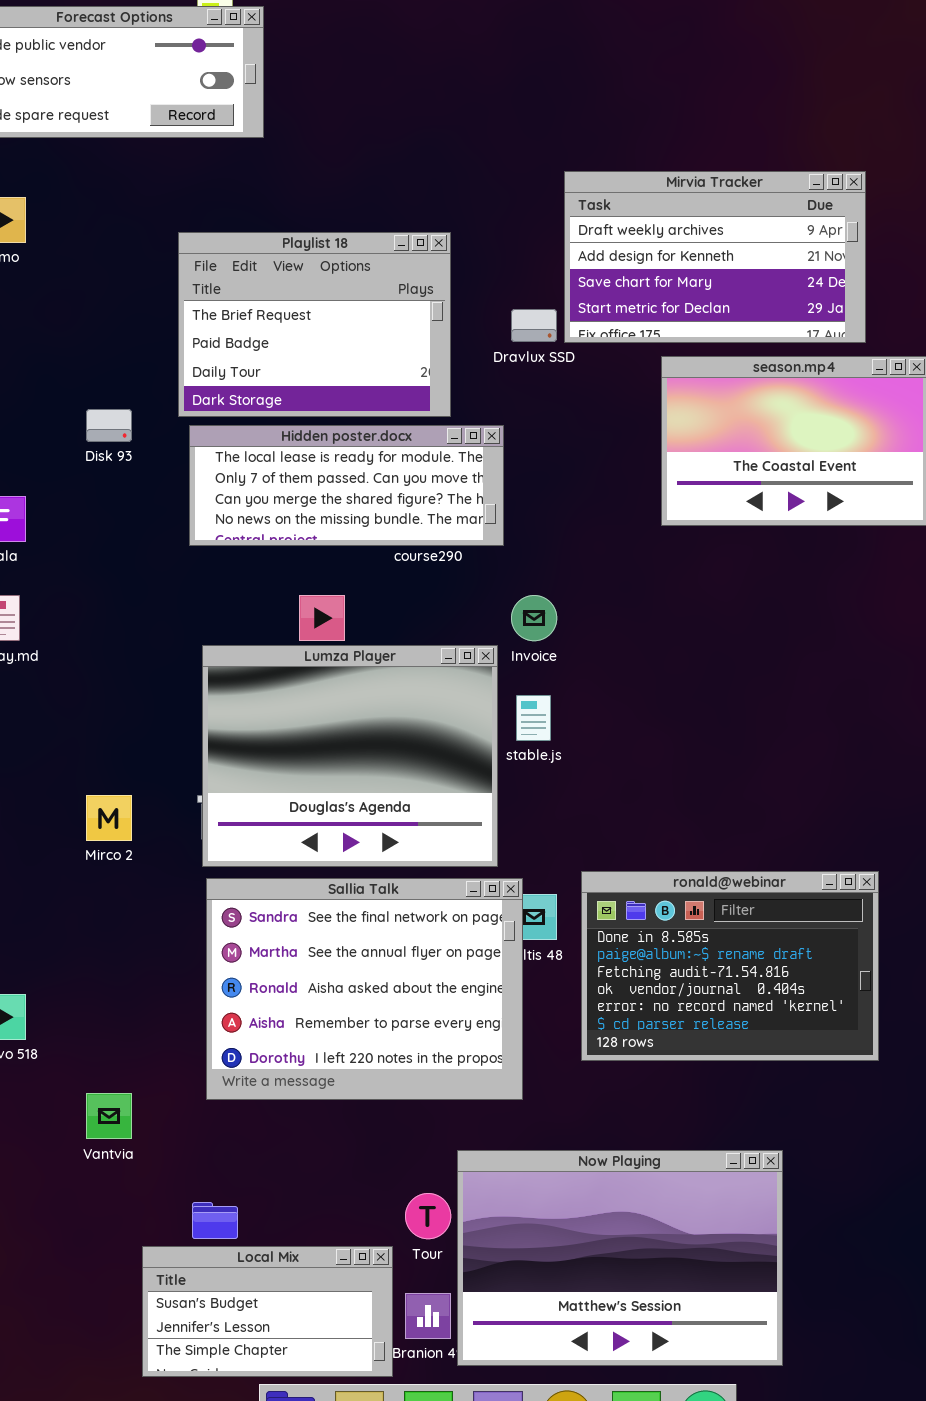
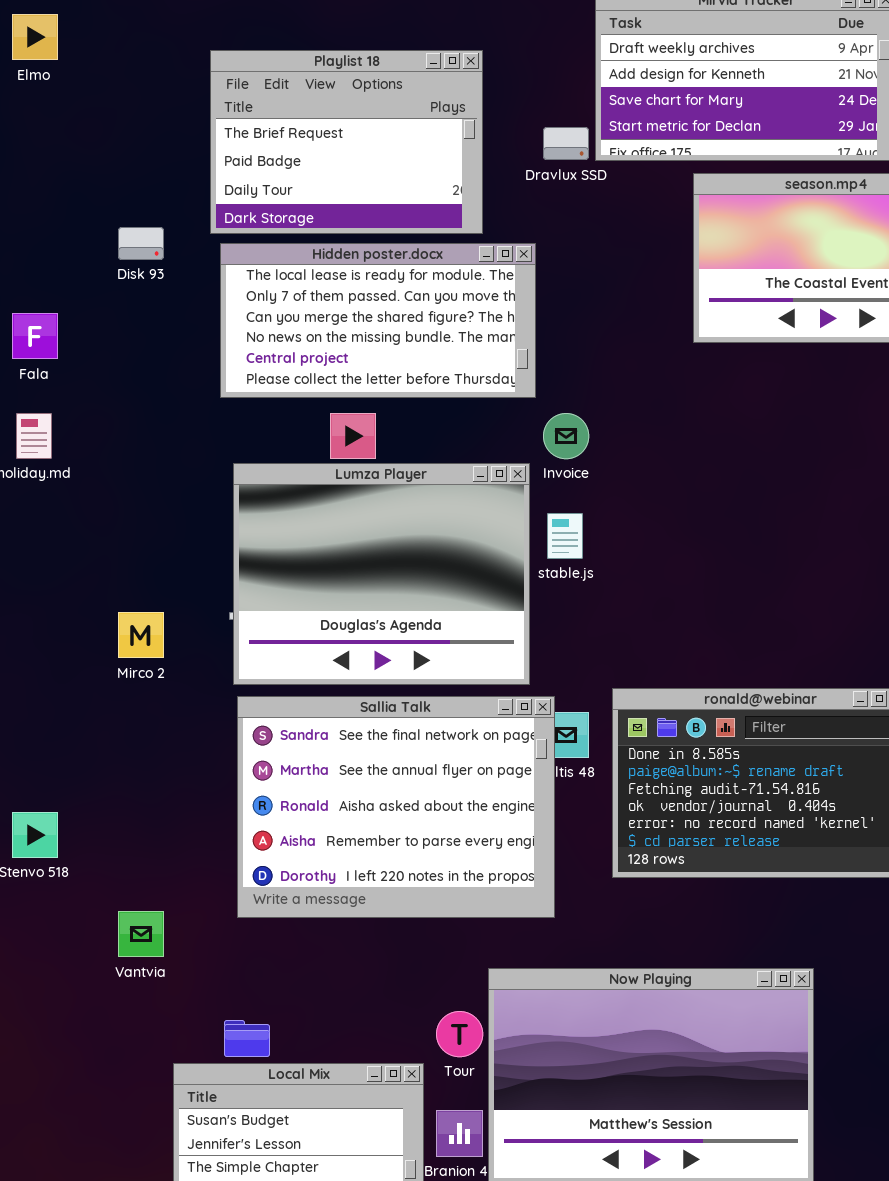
Hidden poster.docx: [189,425,504,546] -> [220,243,536,398], resized

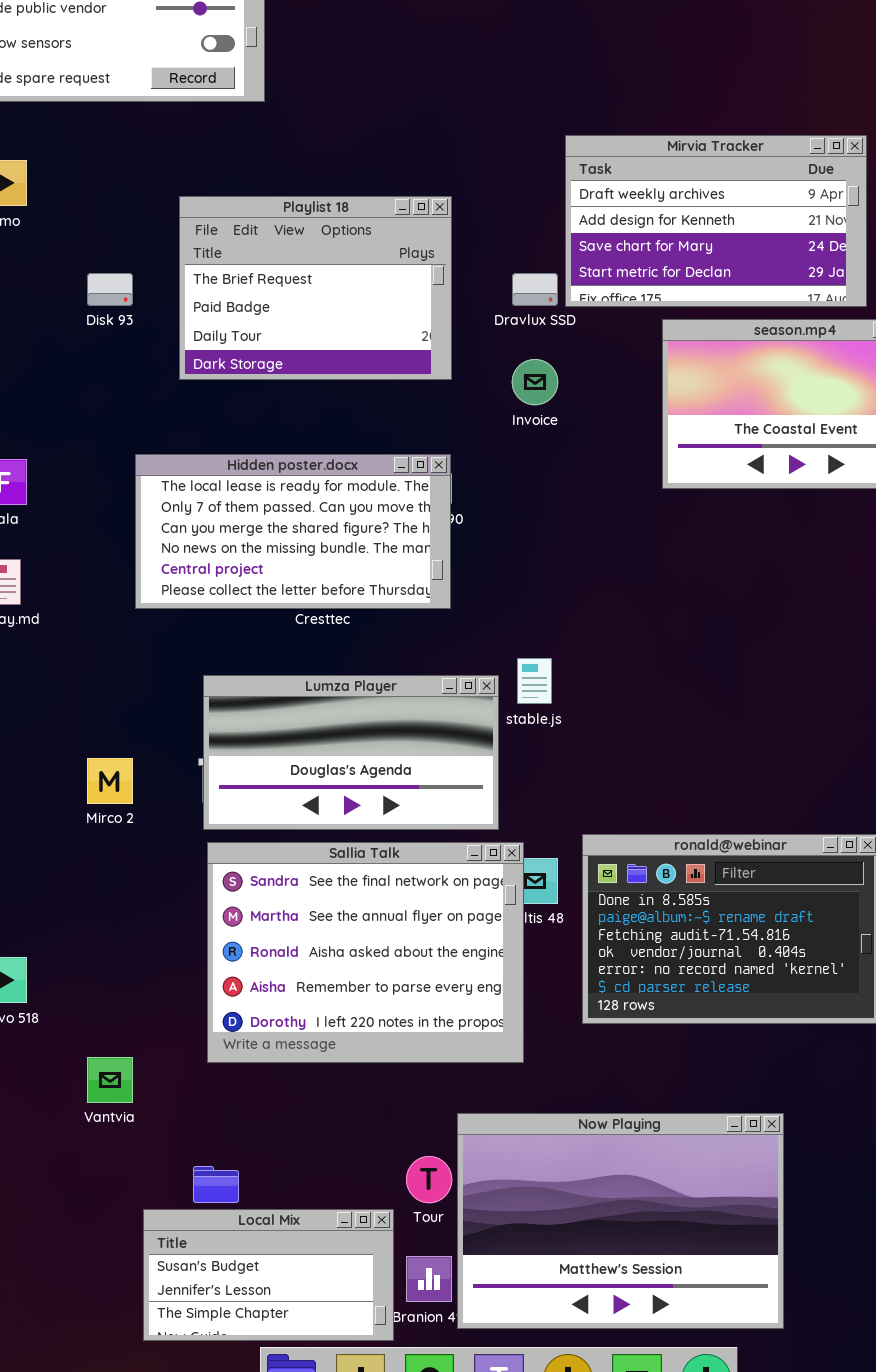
Disk 93: [118,227,164,260] -> [87,273,133,306], moved
Hidden poster.docx: [220,243,536,398] -> [135,454,451,609], moved
Invoice: [543,413,589,459] -> [512,359,558,405], moved
Lumza Player: [233,463,530,685] -> [203,675,499,830], resized

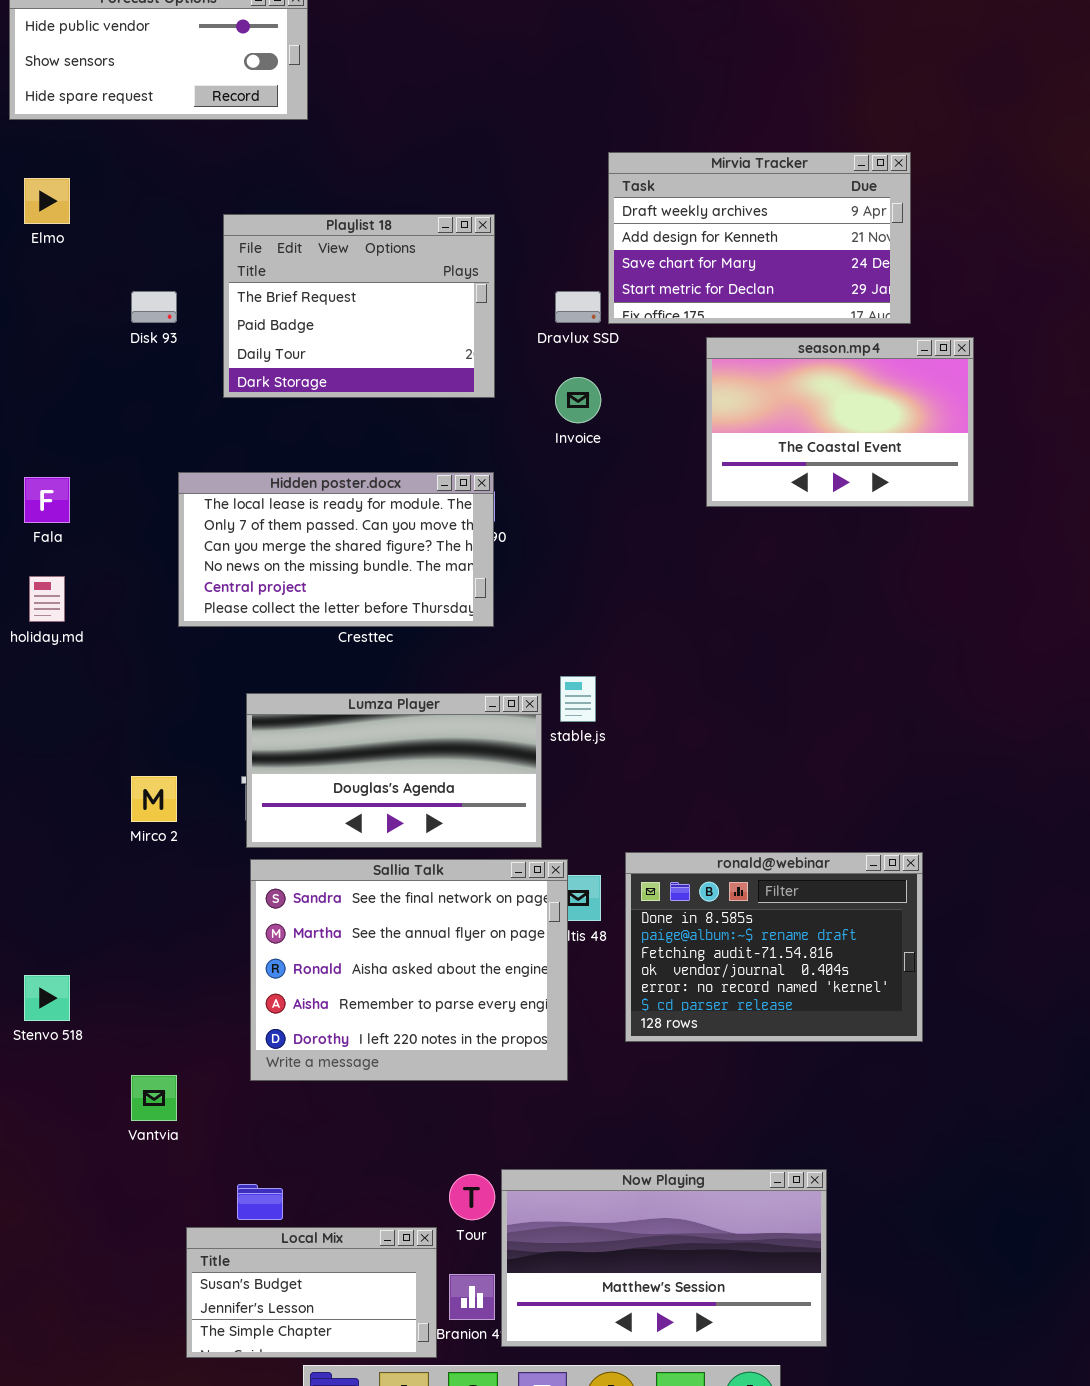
Now Playing: [457,1113,784,1329] -> [501,1169,827,1347], resized

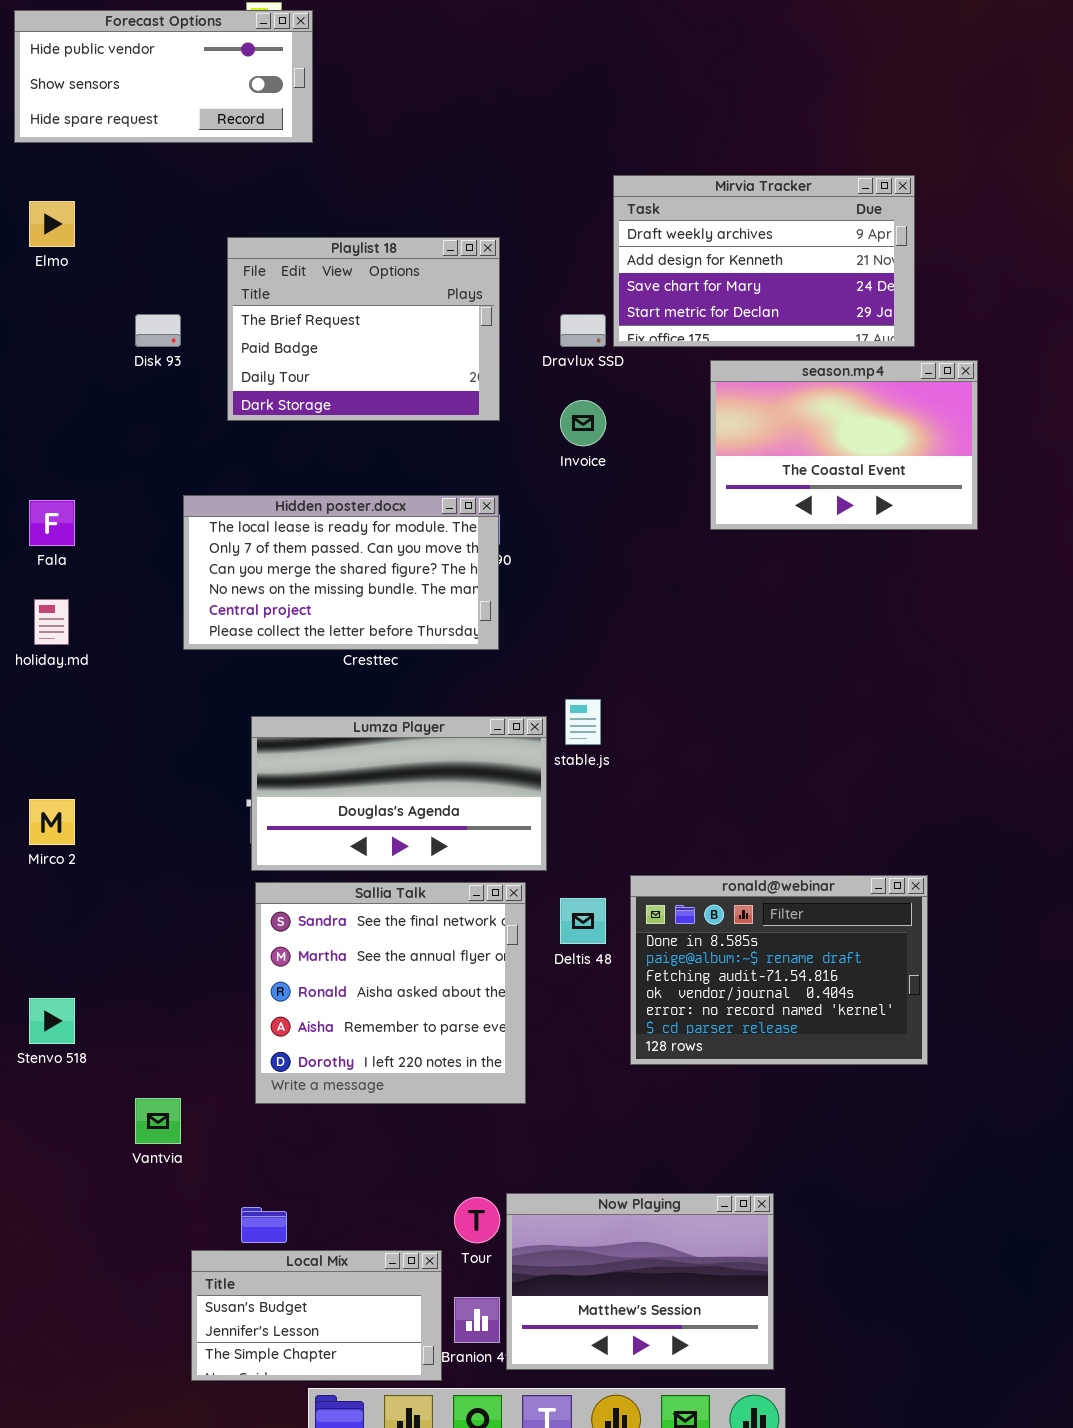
Mirco 2: [131,776,177,822] -> [29,799,75,845], moved
Sallia Talk: [250,859,568,1081] -> [255,882,526,1104], resized
Now Playing: [501,1169,827,1347] -> [506,1193,774,1370], resized

